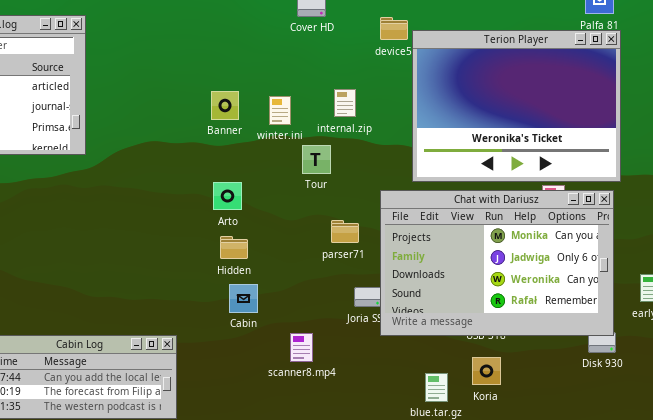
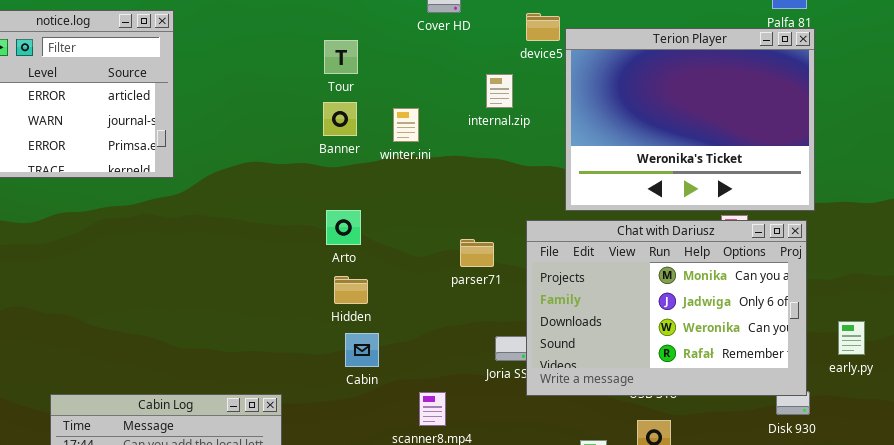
internal.zip: [334,89,356,117] -> [486,74,513,108], moved
Tour: [302,145,331,174] -> [324,40,358,74], moved
parser71: [331,220,359,243] -> [460,239,494,267], moved

